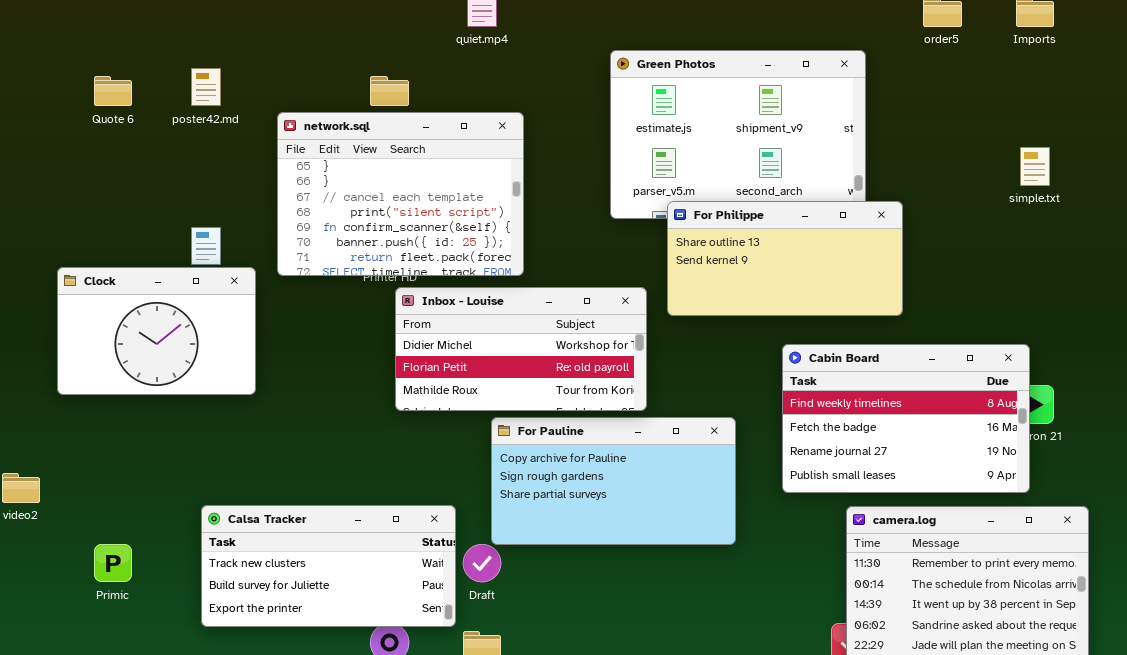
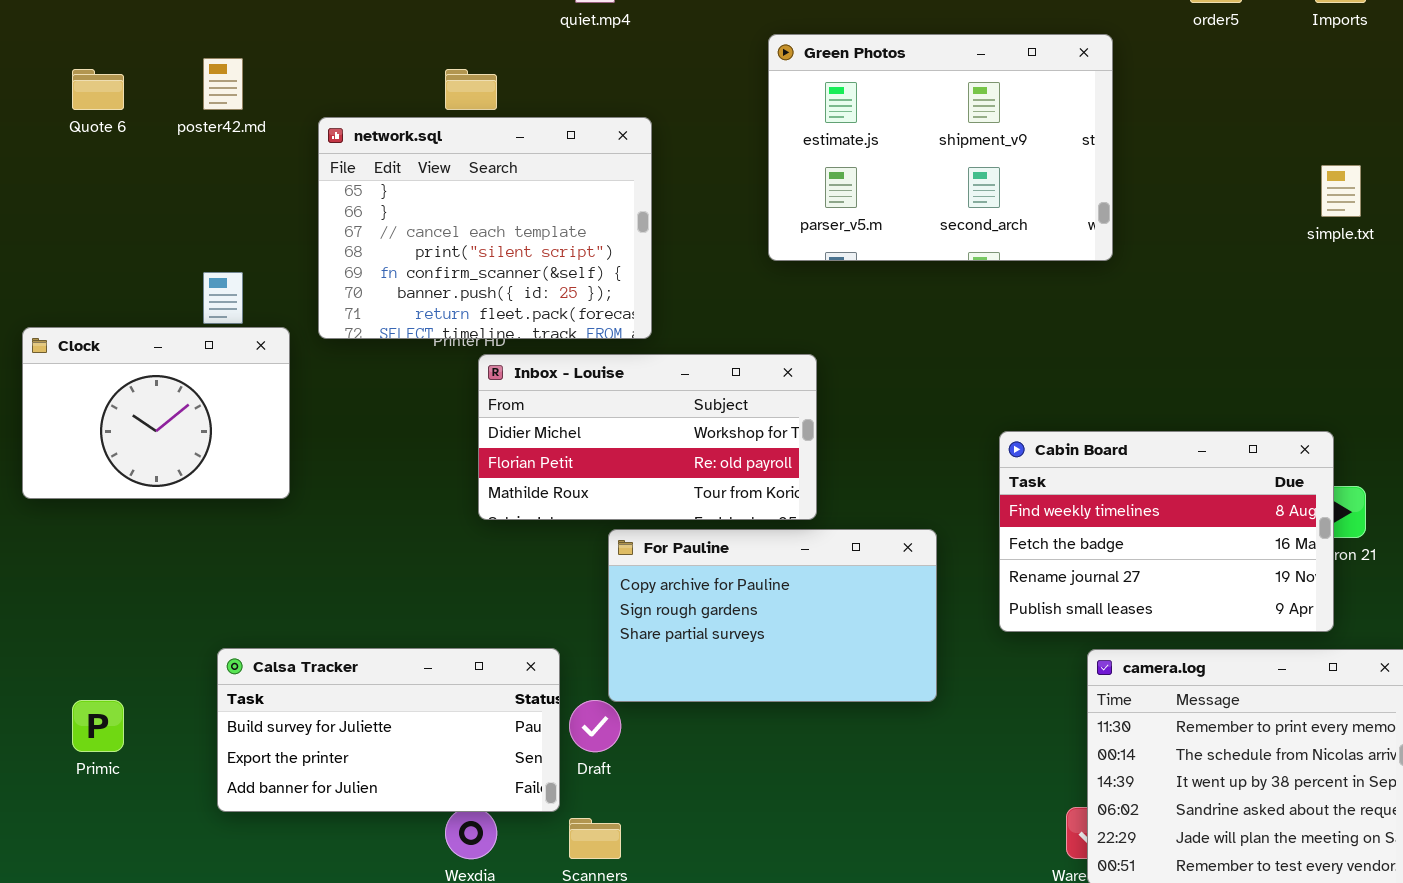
For Philippe: [667,201,903,316] -> none, closed
Calsa Tracker: [201,505,456,627] -> [217,648,560,812], scrolled down 1 row

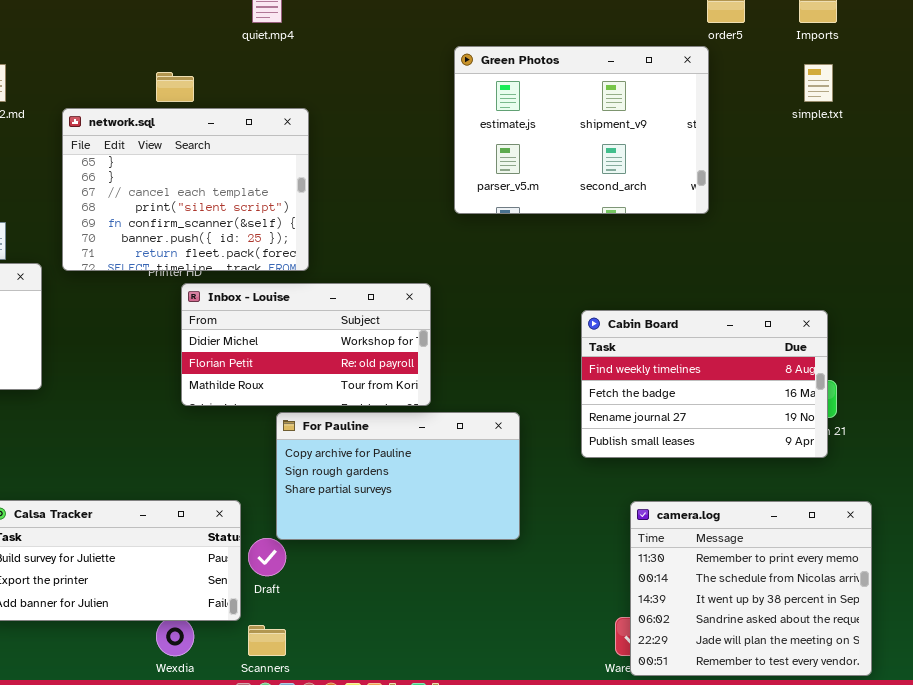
Green Photos: [768,34,1113,261] -> [454,46,709,214], moved
simple.txt: [1321,165,1361,217] -> [804,64,833,102], moved
Cabin Board: [999,431,1334,632] -> [581,310,828,458], moved

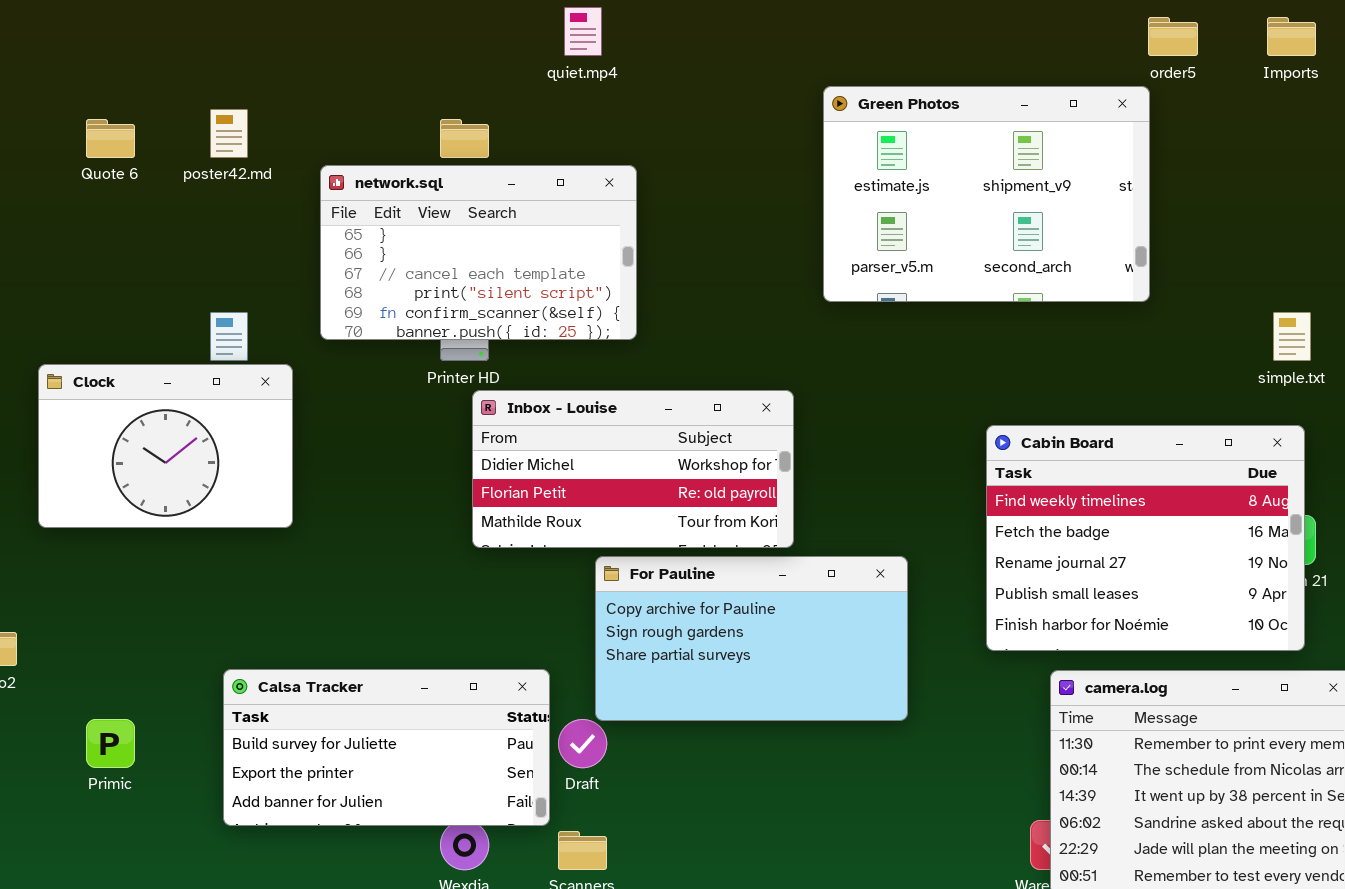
simple.txt: [804,64,833,102] -> [1273,312,1311,361], moved
network.sql: [62,108,309,271] -> [320,165,637,340], resized
Cabin Board: [581,310,828,458] -> [986,425,1305,651], resized

